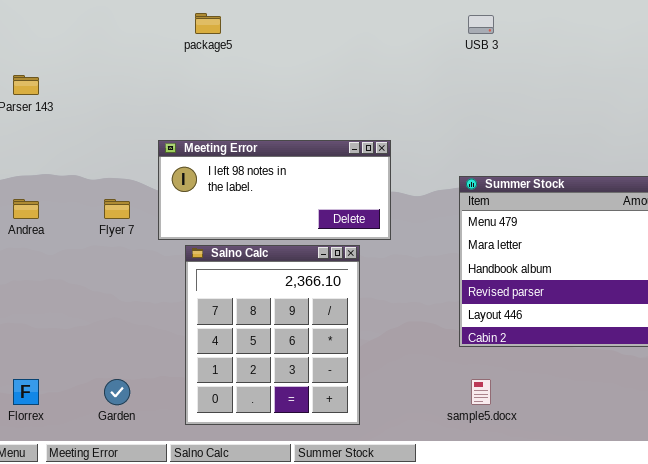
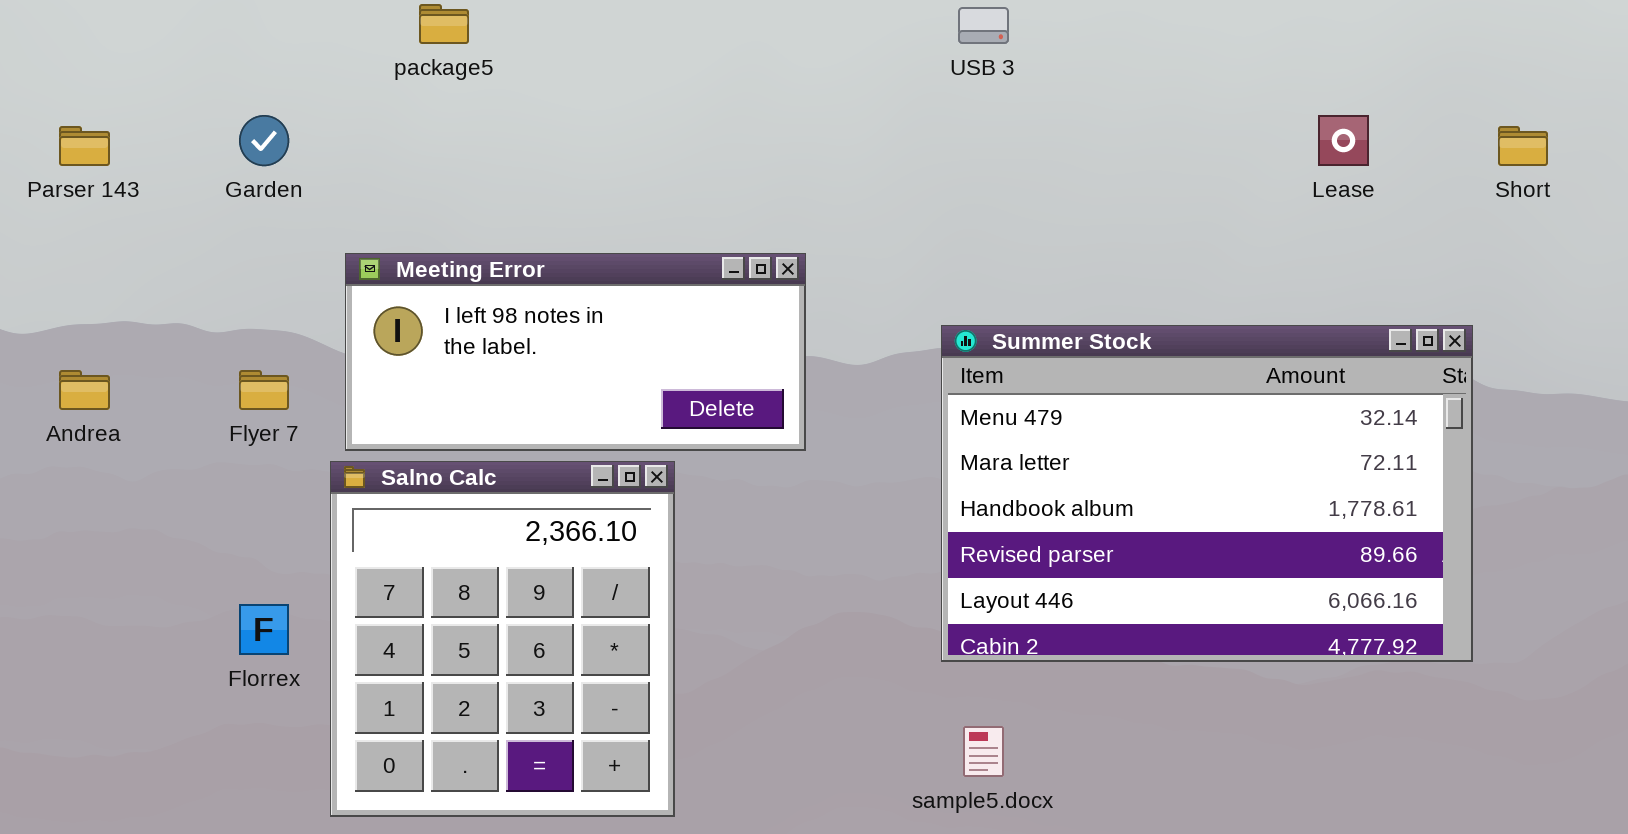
Salno Calc: [185,245,360,425] -> [330,461,675,817], moved
Florrex: [13,379,39,405] -> [239,604,289,655], moved
Garden: [104,379,130,405] -> [239,115,289,166], moved

